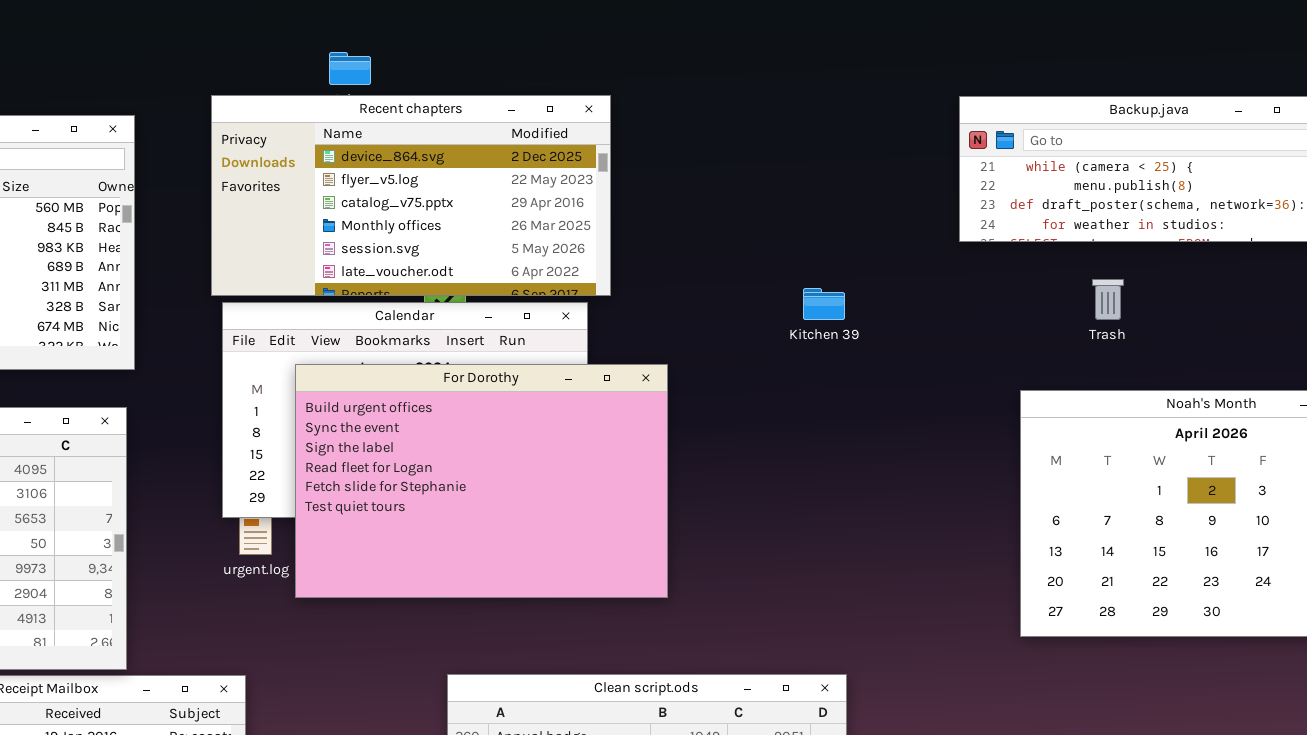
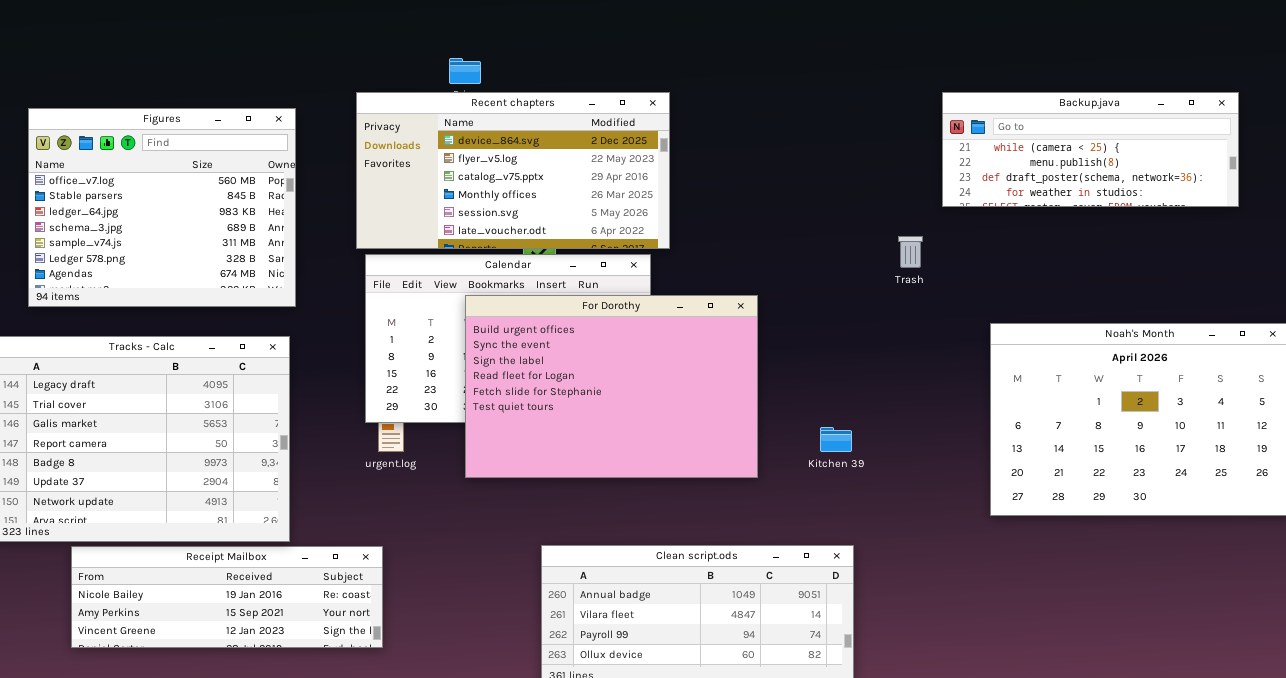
Trash: [1092,279,1124,320] -> [898,236,923,268], moved
Kitchen 39: [803,288,845,320] -> [820,427,852,452], moved
For Dorothy: [295,364,668,598] -> [465,295,758,478], moved

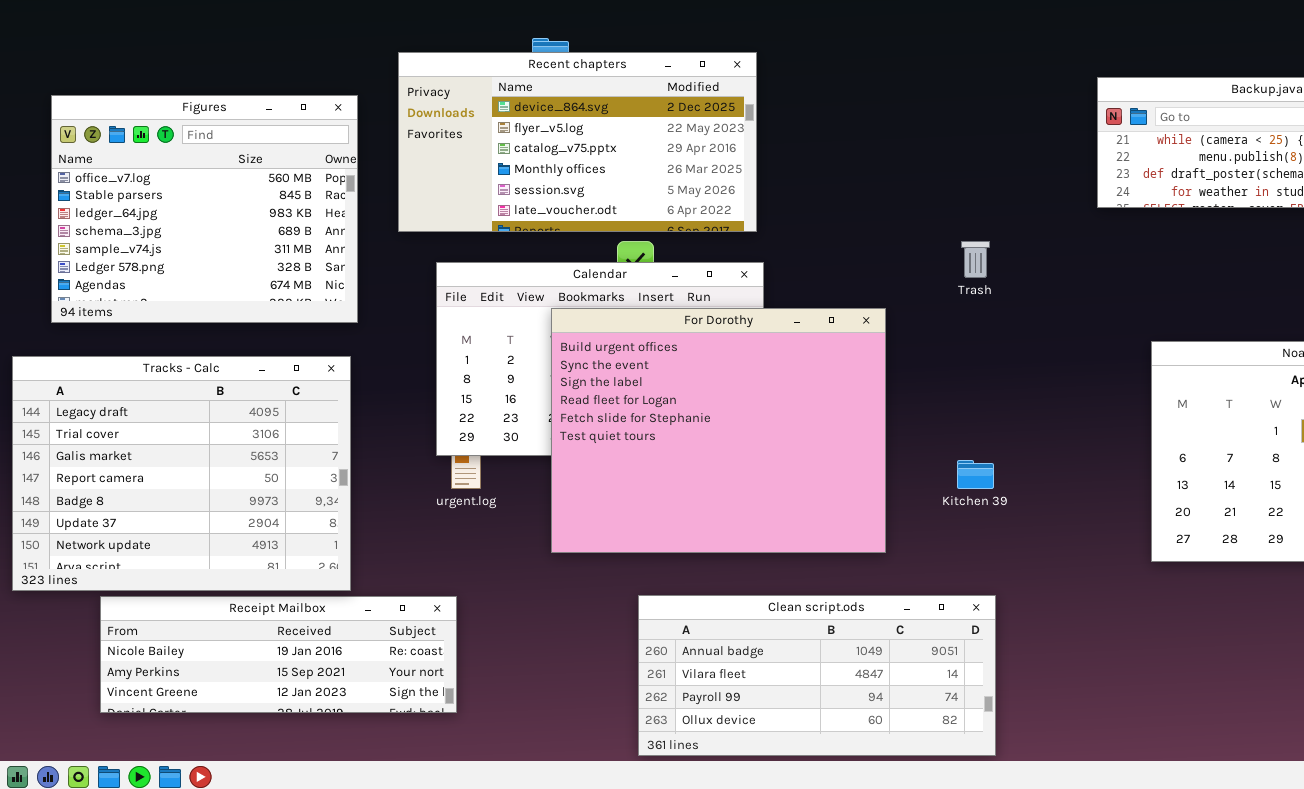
Recent chapters: [356,92,670,249] -> [398,52,757,232], moved
Trash: [898,236,923,268] -> [961,241,990,278], moved
For Dorothy: [465,295,758,478] -> [551,308,886,553], resized

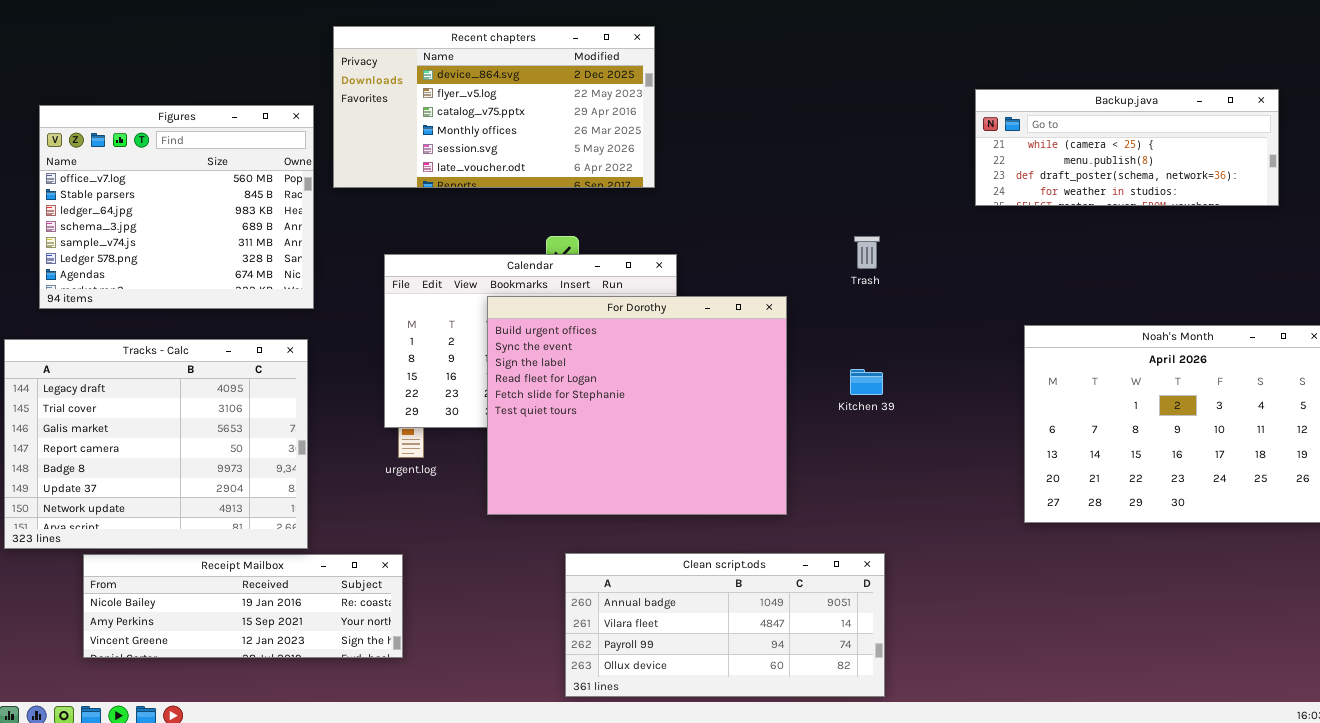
Recent chapters: [398,52,757,232] -> [333,26,655,188], moved
Kitchen 39: [957,460,994,489] -> [850,369,883,395], moved

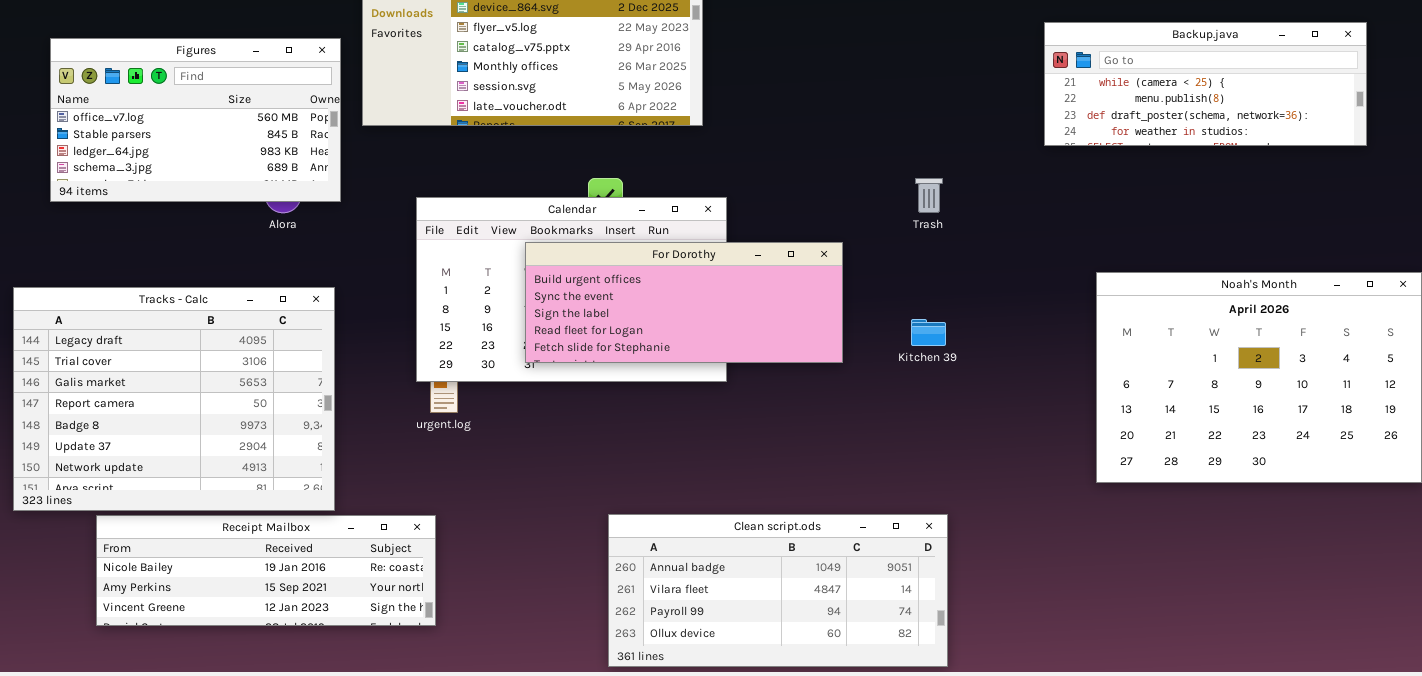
Figures: [39,105,314,309] -> [50,38,341,202], resized
For Dorothy: [487,296,787,515] -> [525,242,843,363], resized

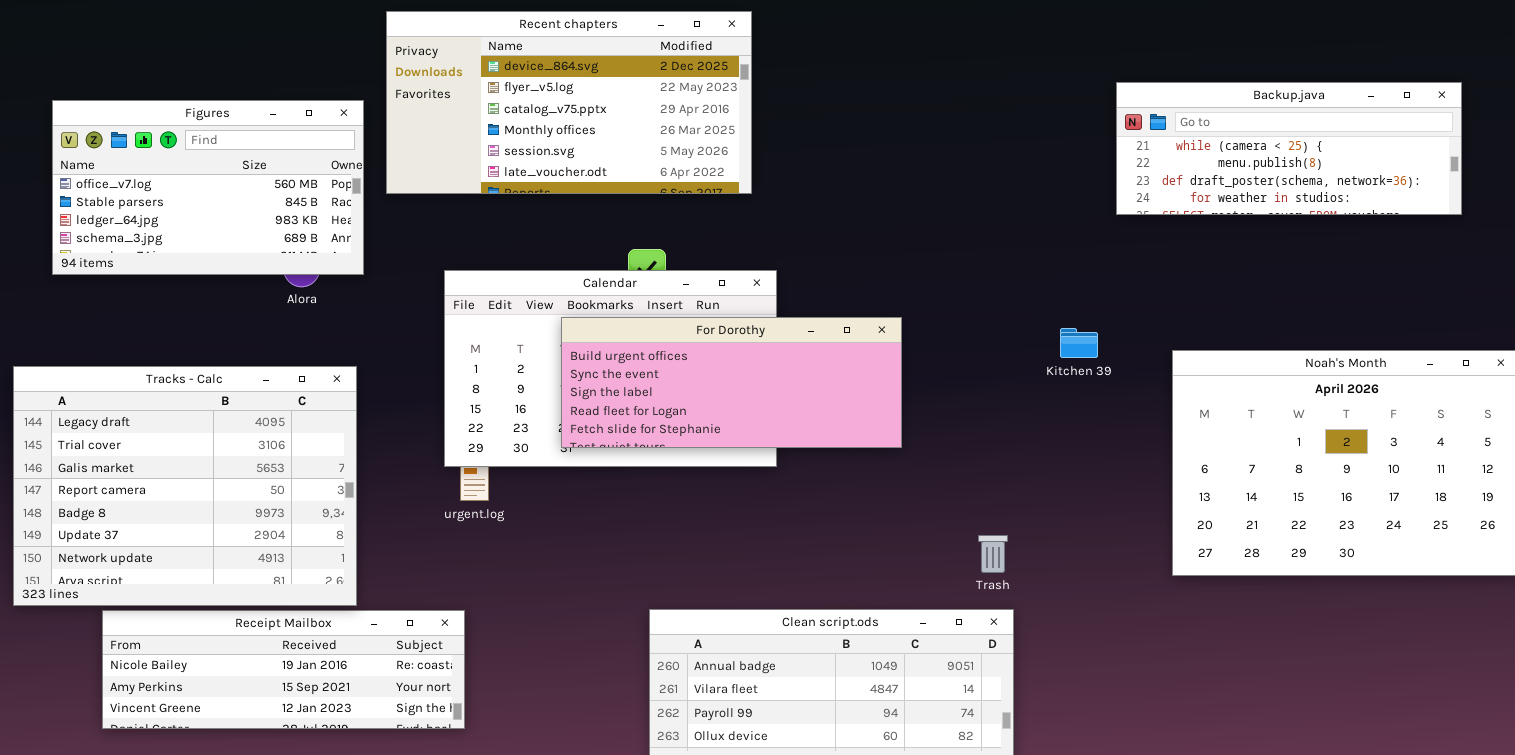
Trash: [915,178,943,213] -> [978,535,1008,573], moved
Kitchen 39: [911,319,946,346] -> [1060,328,1098,358], moved

